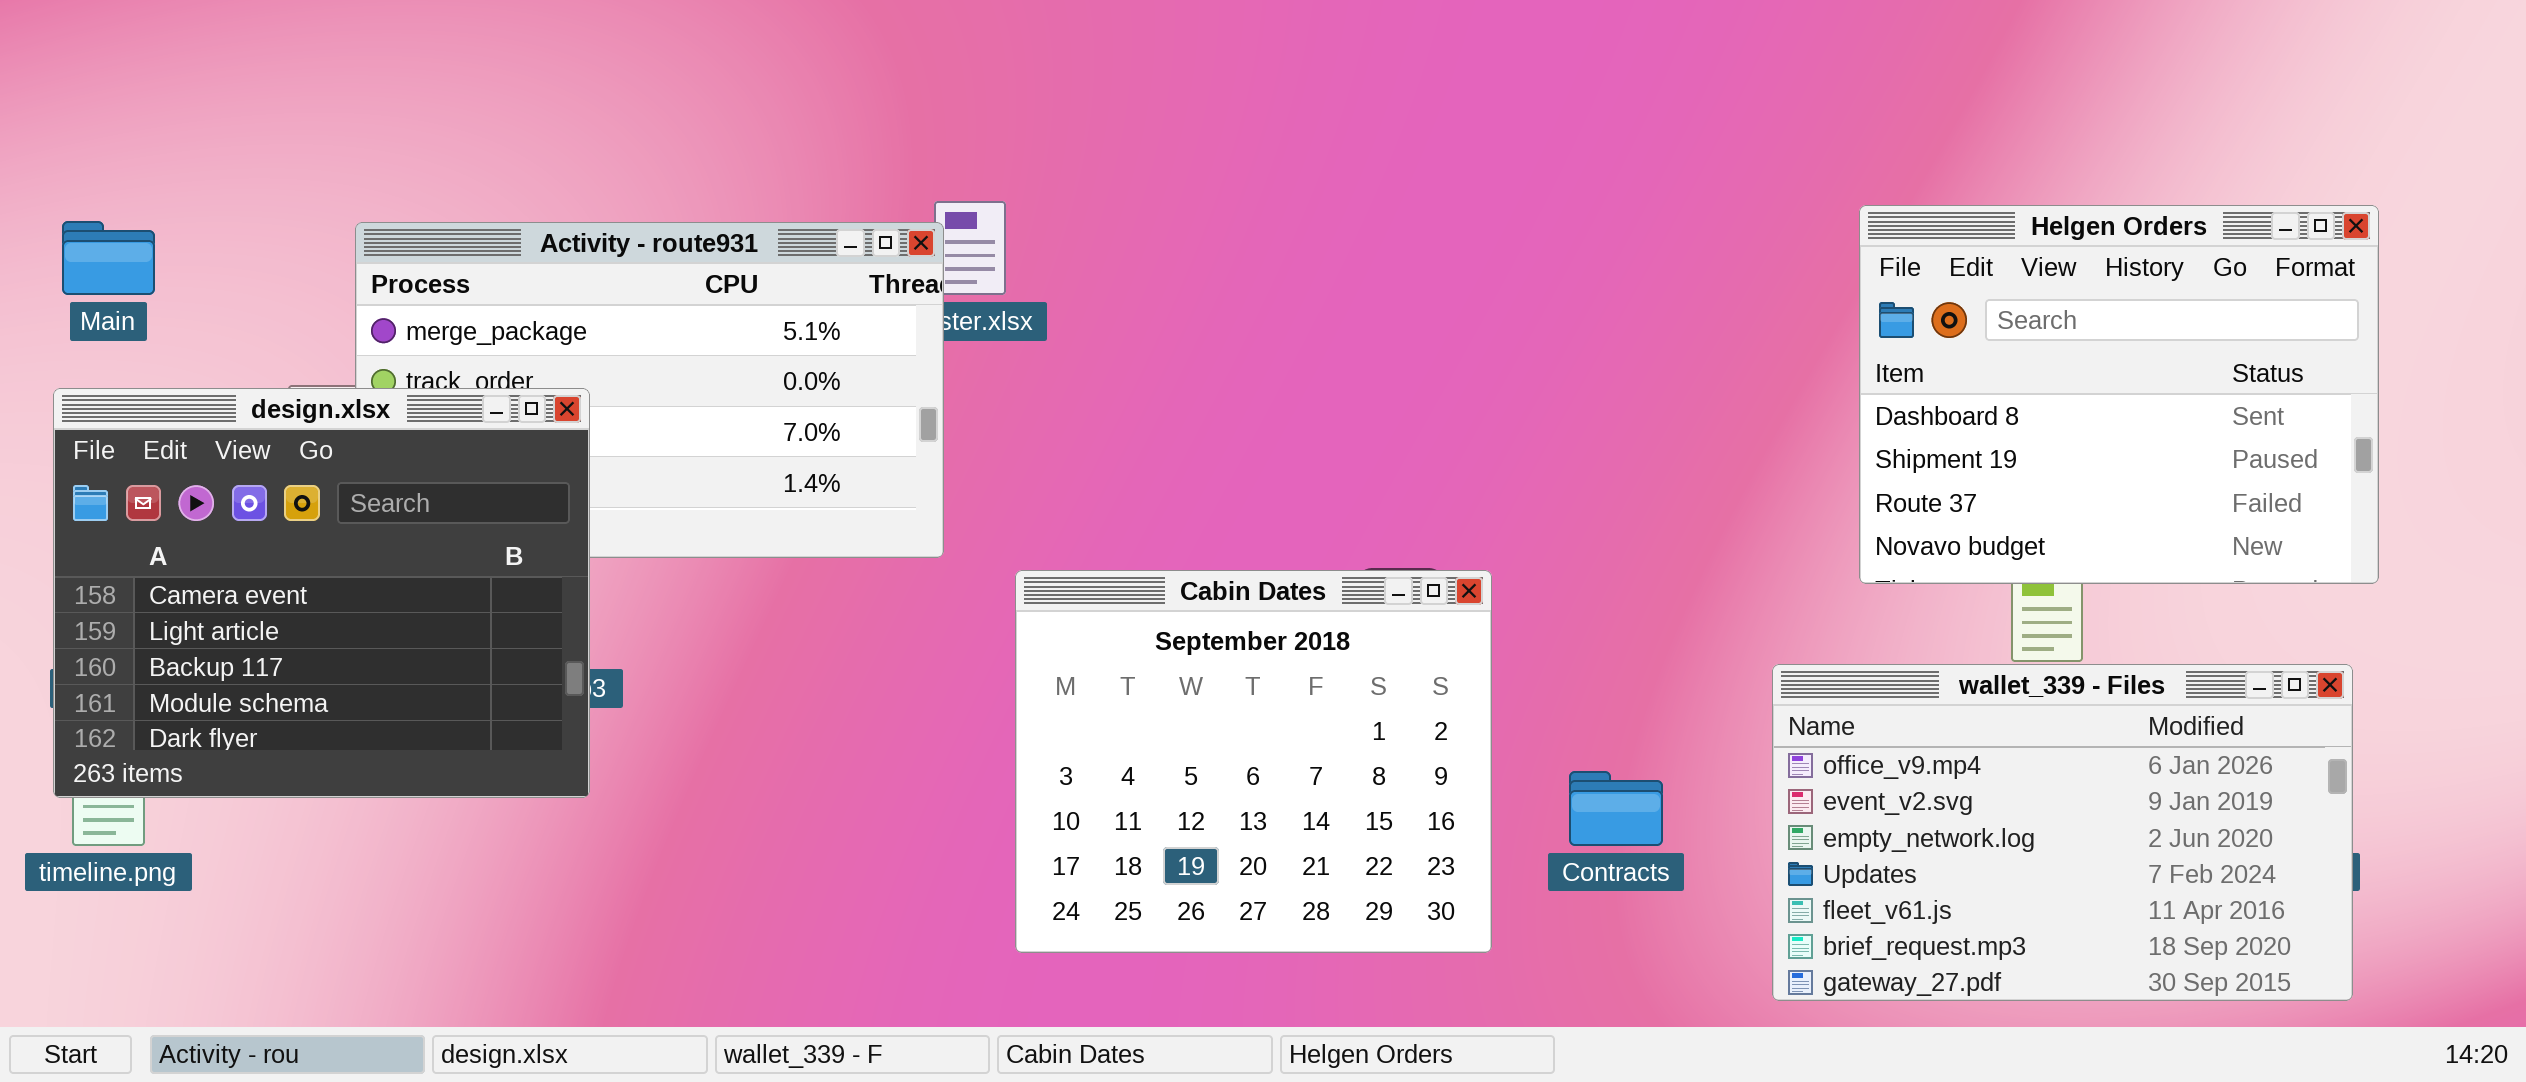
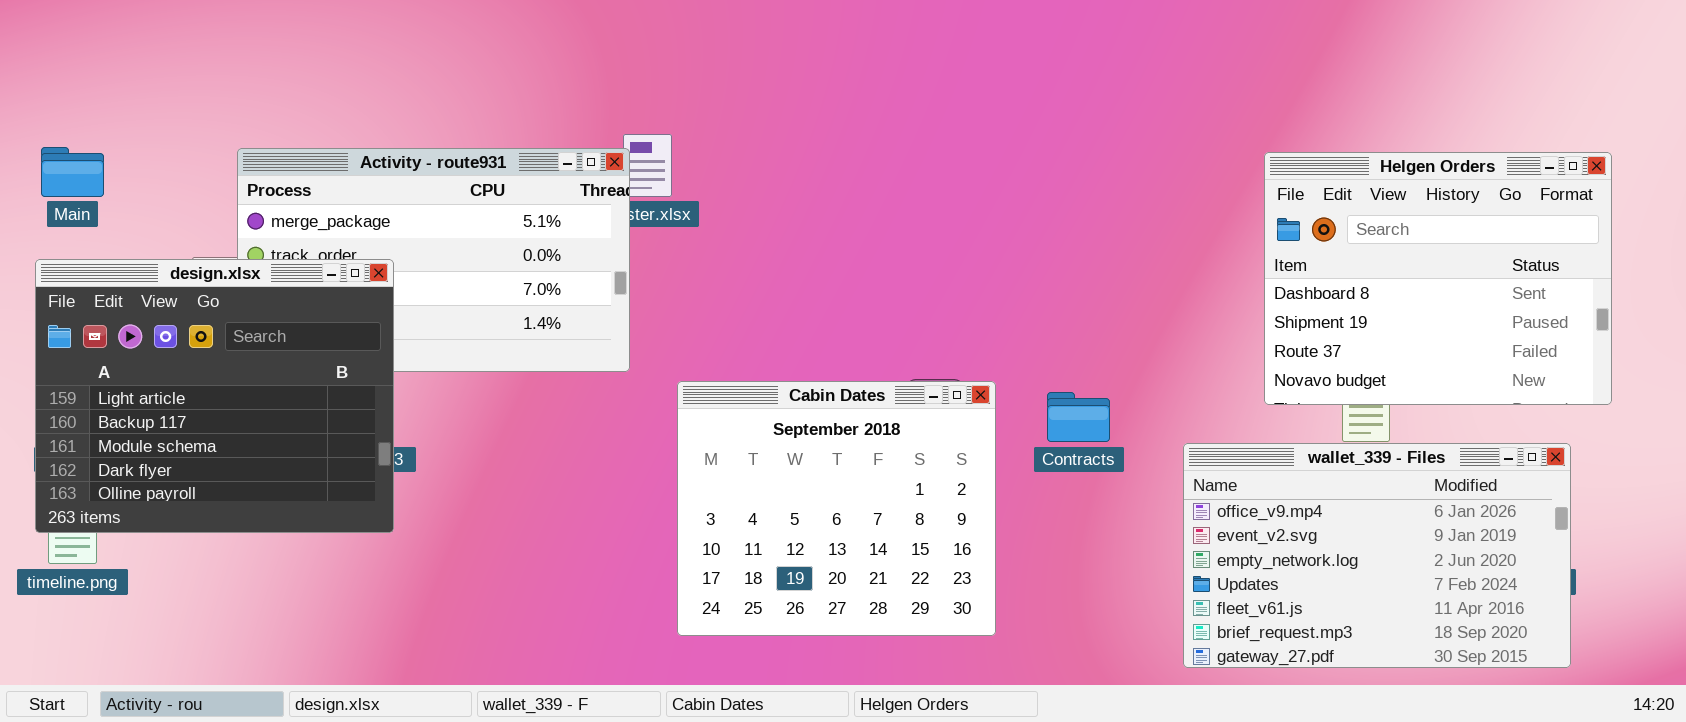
Helgen Orders: [1859,205,2379,584] -> [1264,152,1612,405], moved
design.xlsx: [53,388,590,798] -> [35,259,394,533], scrolled down 1 row
Contracts: [1569,771,1663,846] -> [1047,392,1110,442], moved

